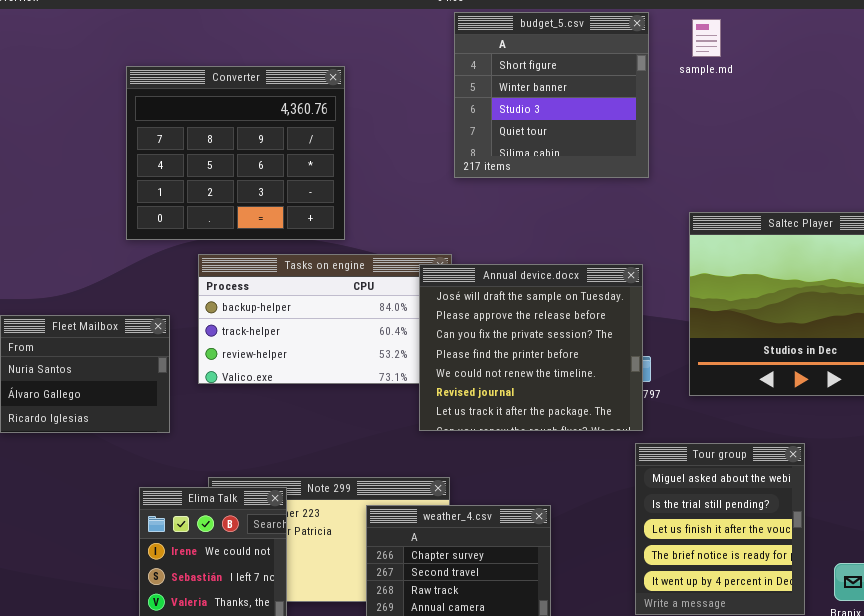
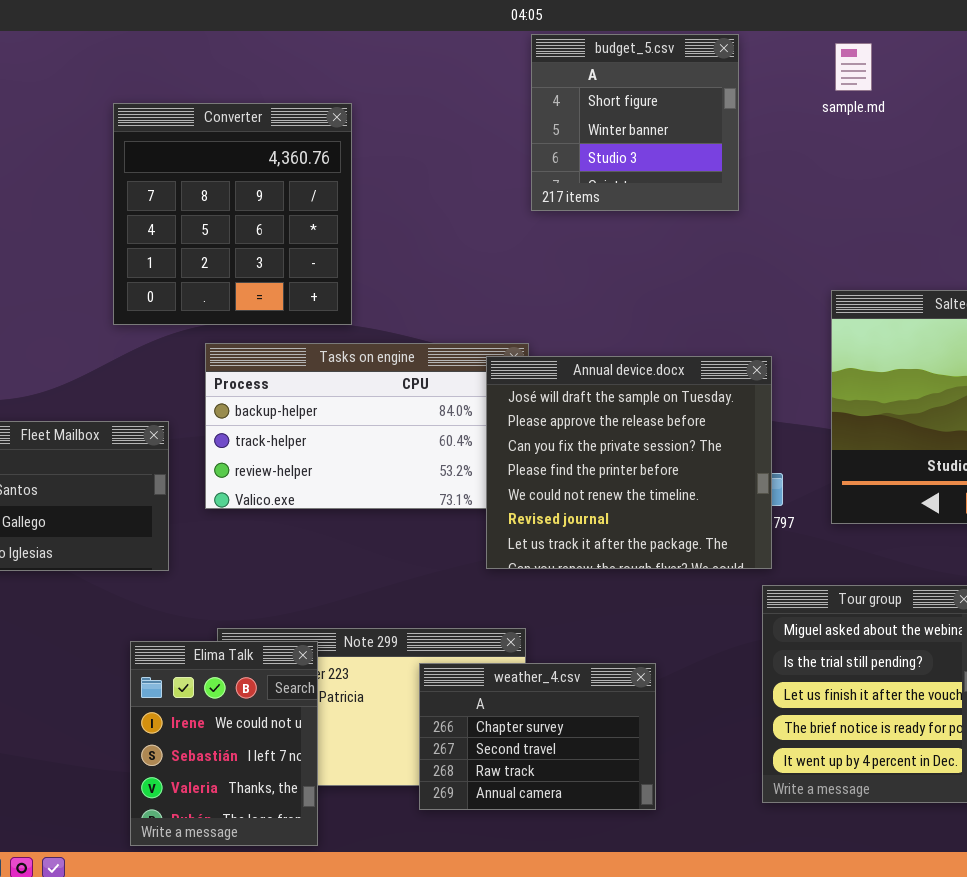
budget_5.csv: [454,12,649,178] -> [531,34,739,211], resized
Converter: [126,66,345,240] -> [113,103,352,325], resized

